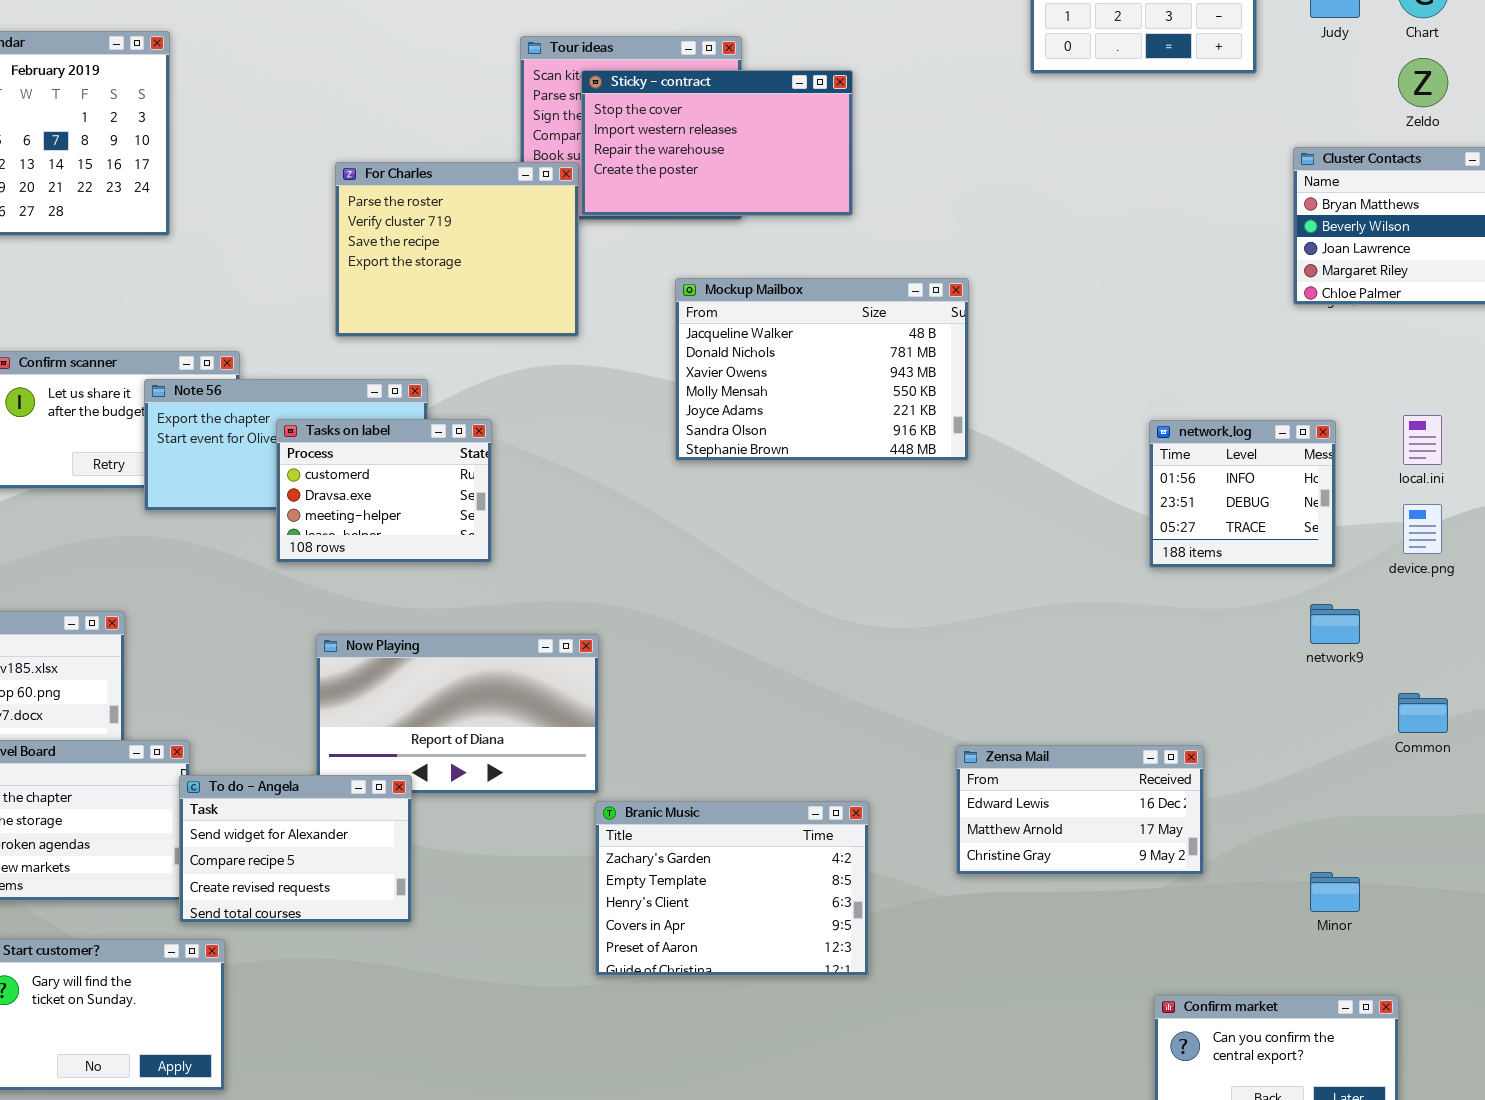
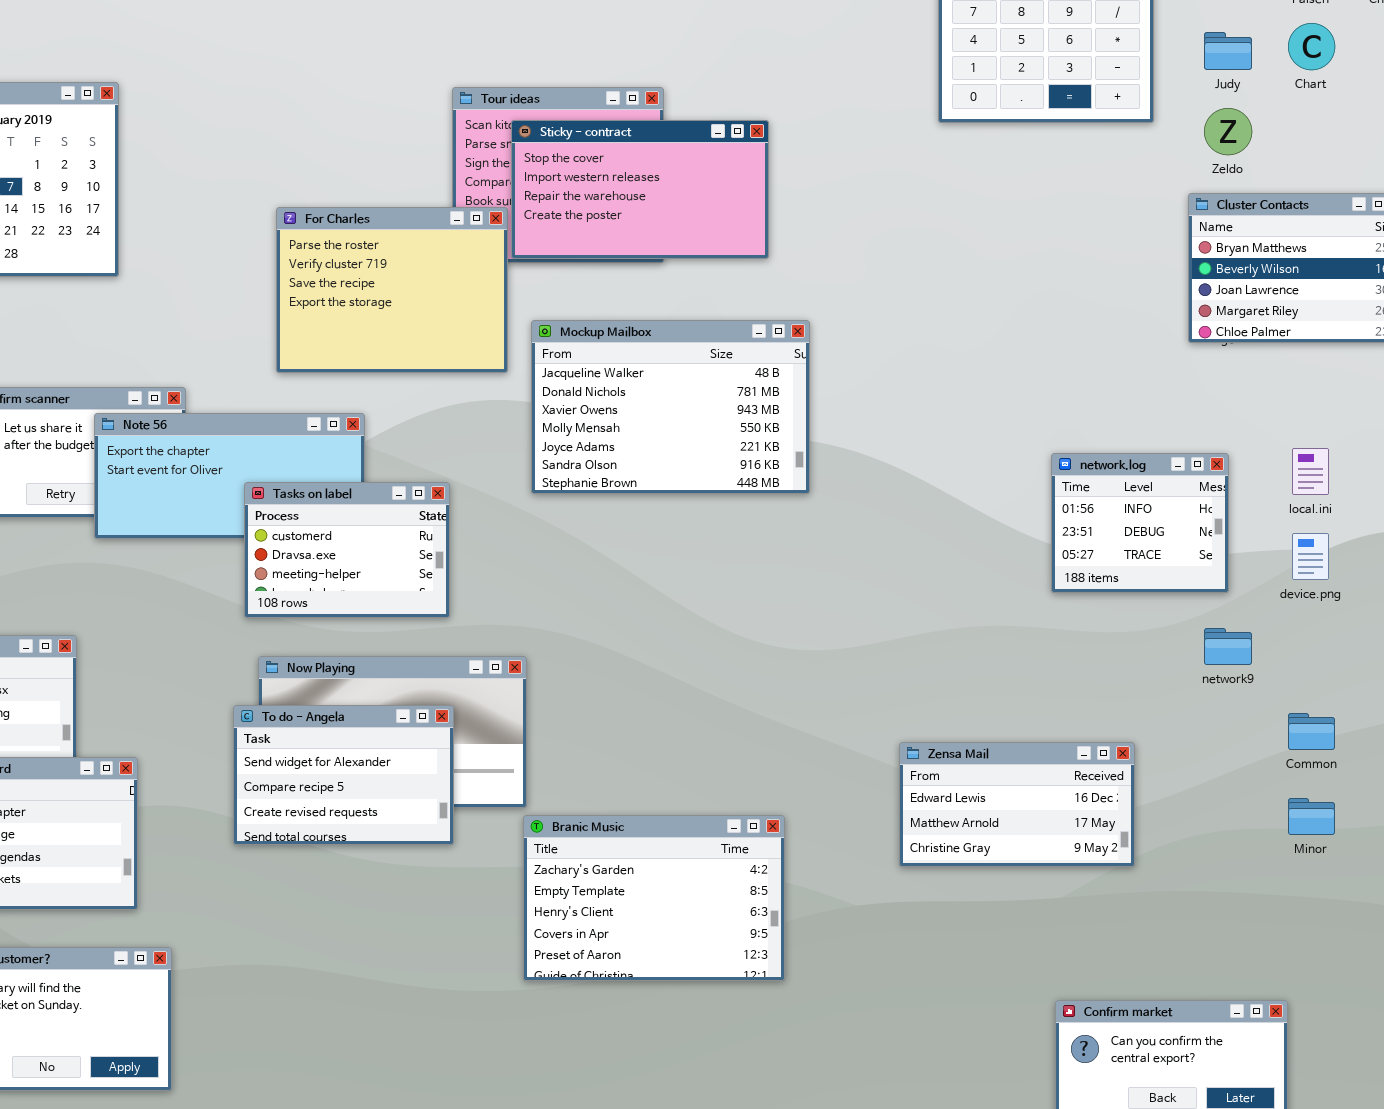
Zeldo: [1398,58,1448,107] -> [1204,108,1252,155], moved
Mockup Mailbox: [675,278,969,461] -> [531,320,810,494], moved
Tasks on label: [276,419,492,563] -> [244,482,450,618], moved
Zensa Mail: [956,745,1204,875] -> [899,742,1135,867], moved
To do - Angela: [179,775,412,923] -> [233,705,454,845], moved
Minor: [1310,872,1360,912] -> [1288,798,1335,835], moved

